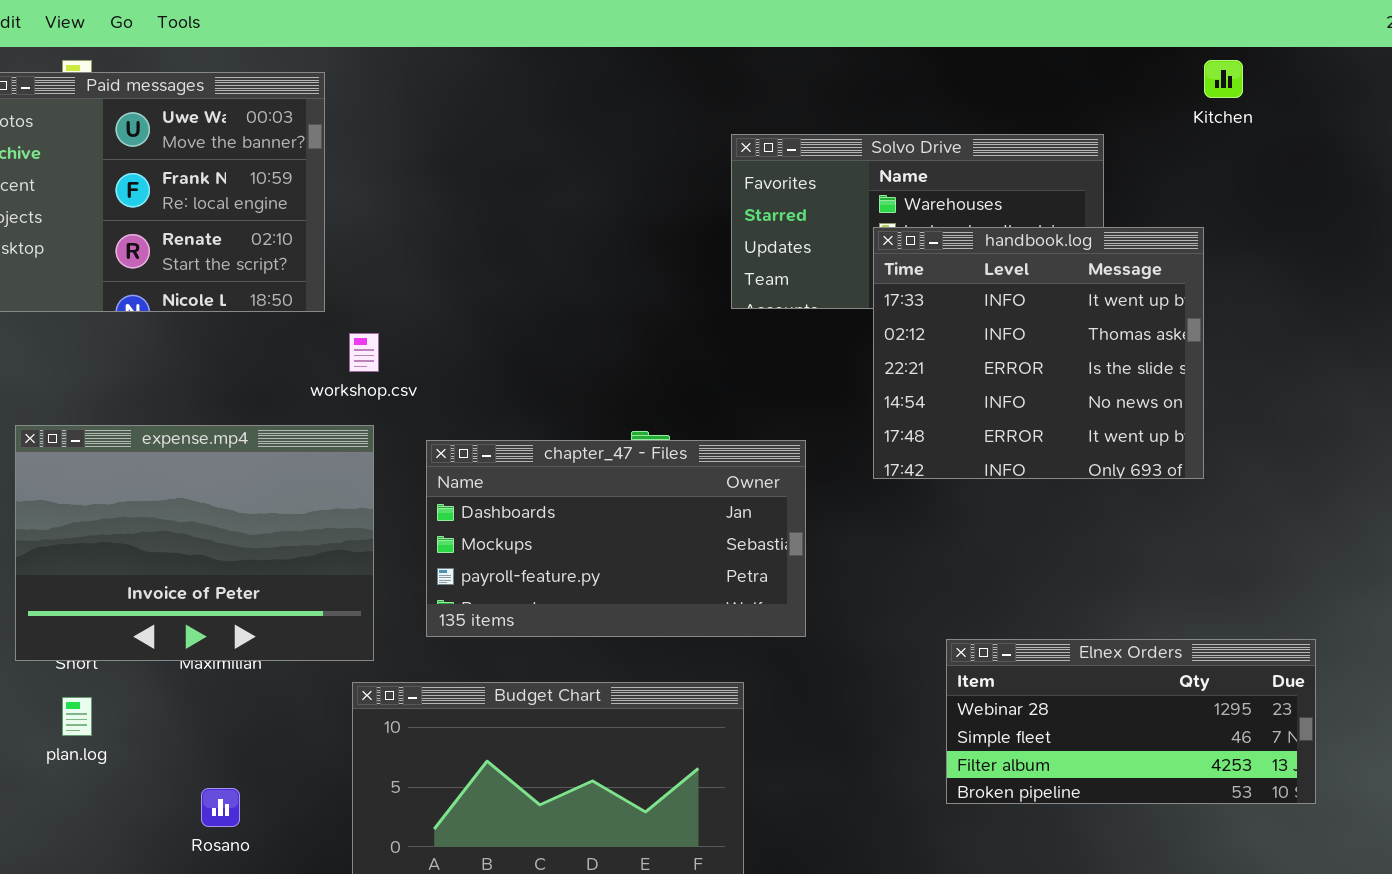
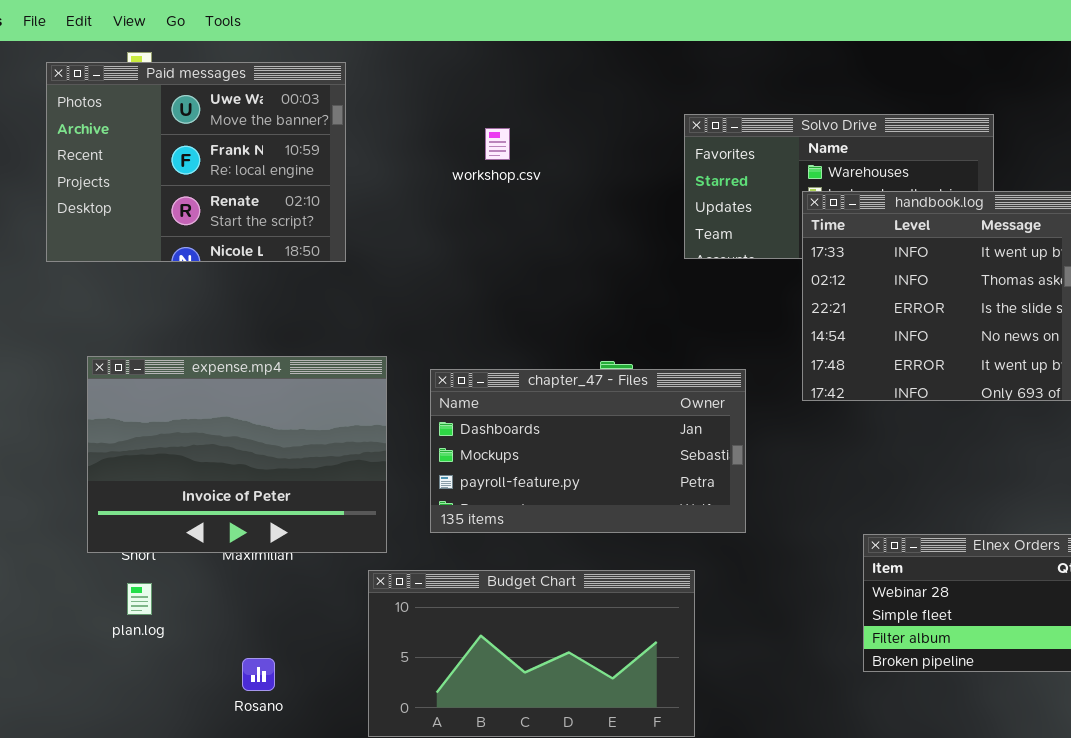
workshop.csv: [349,333,379,372] -> [485,128,510,160], moved

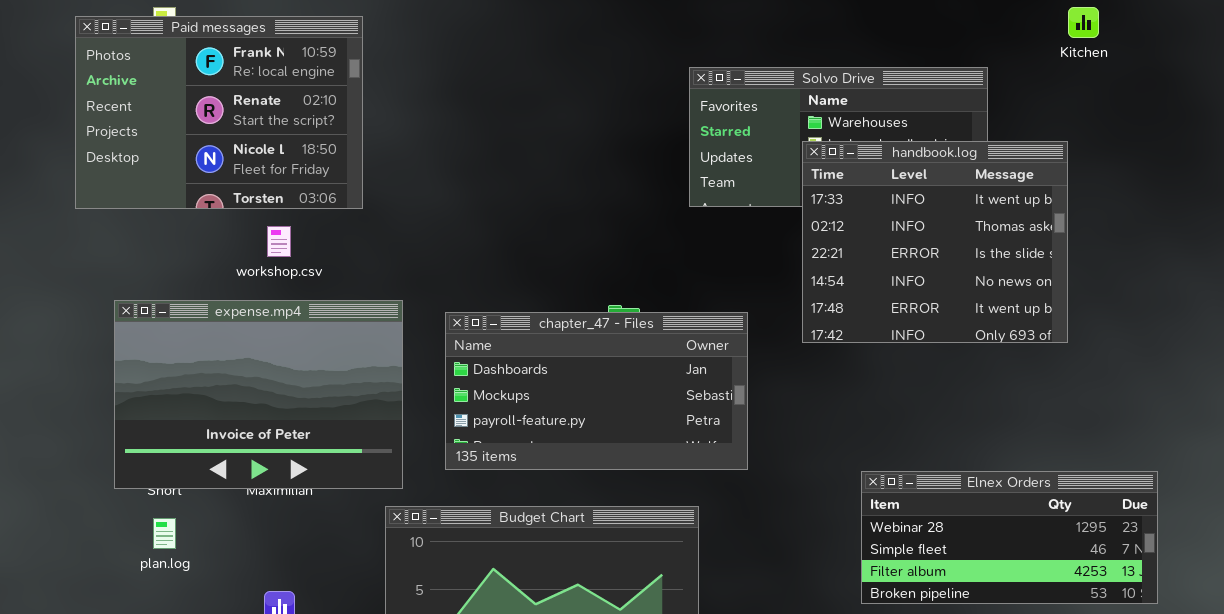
Paid messages: [46,62,346,262] -> [75,16,363,209], scrolled down 1 row
workshop.csv: [485,128,510,160] -> [267,226,291,257], moved

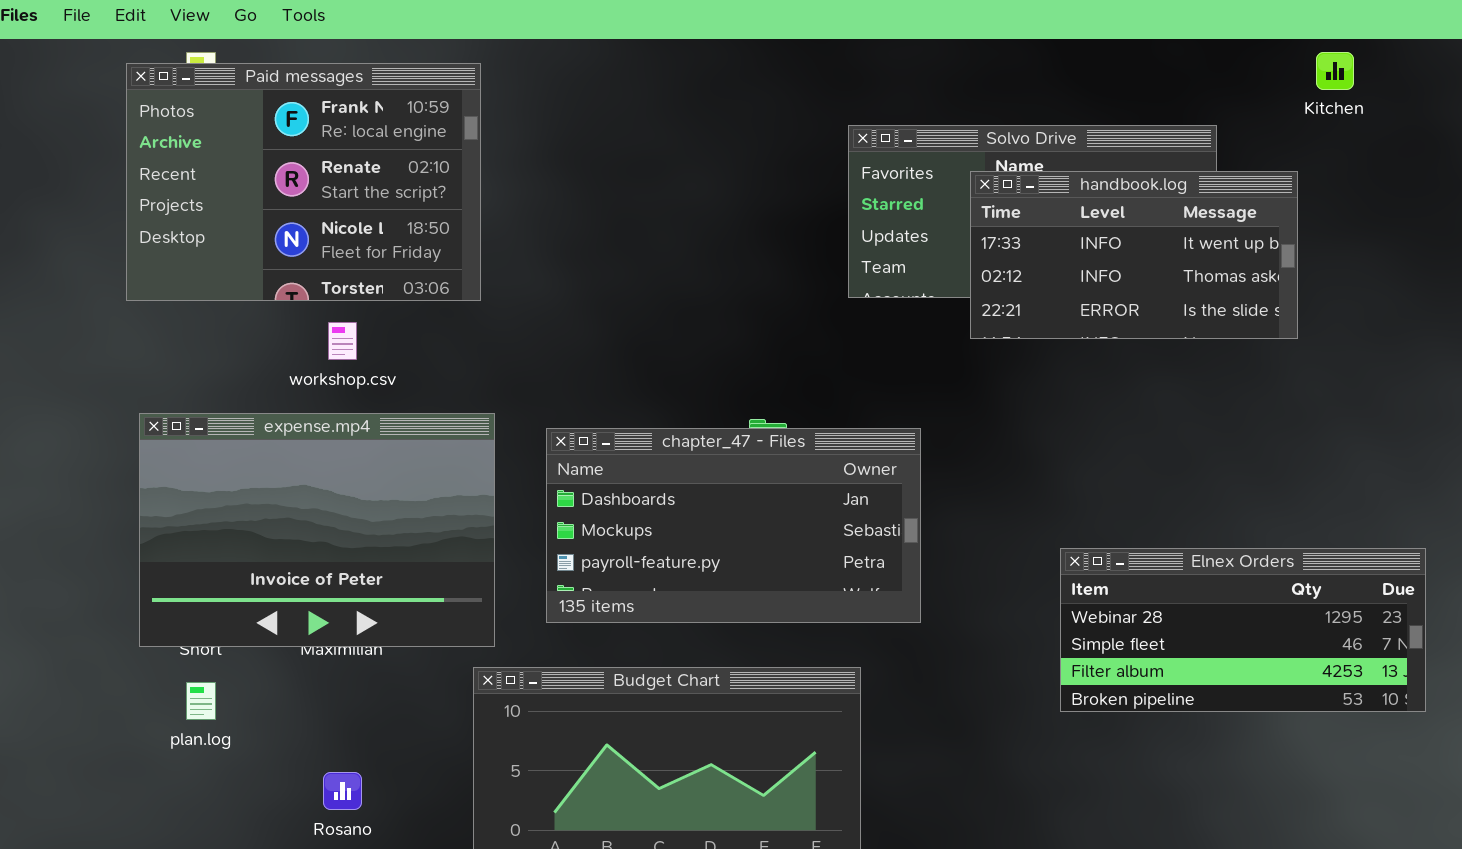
Paid messages: [75,16,363,209] -> [126,63,481,301], moved
handbook.log: [802,141,1068,343] -> [970,171,1298,339], moved, resized
Elnex Orders: [861,471,1158,604] -> [1060,548,1426,712], moved

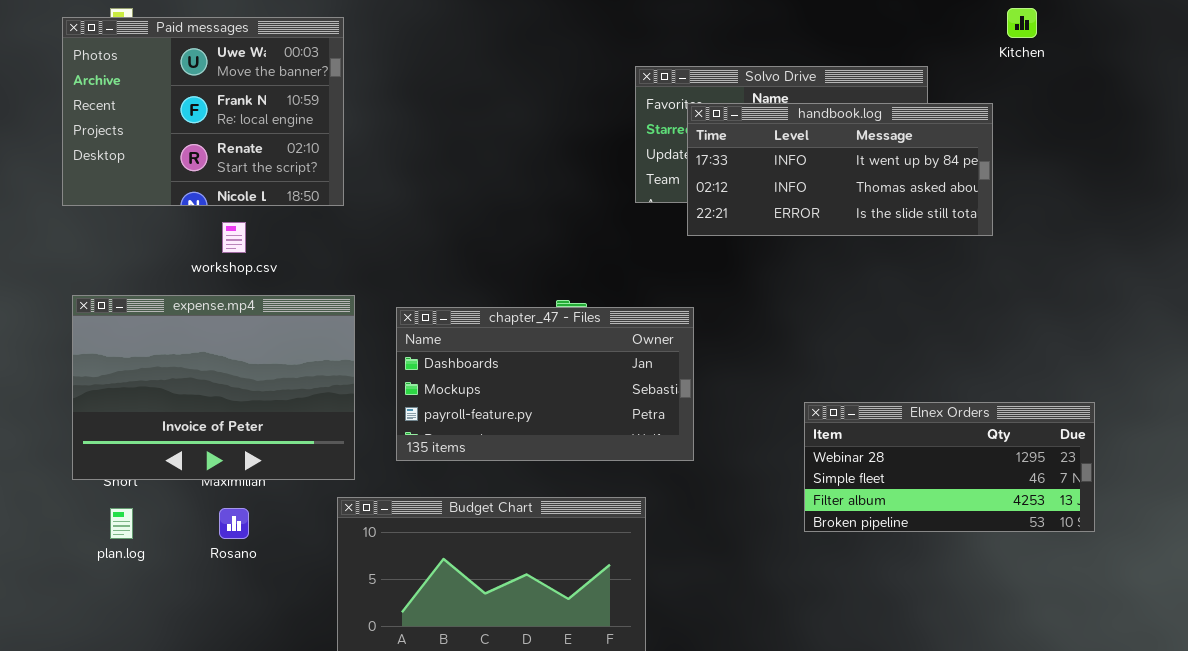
Paid messages: [126,63,481,301] -> [62,17,344,206], scrolled up 1 row
handbook.log: [970,171,1298,339] -> [687,103,993,236], resized
Rosano: [323,772,362,810] -> [219,508,249,539], moved

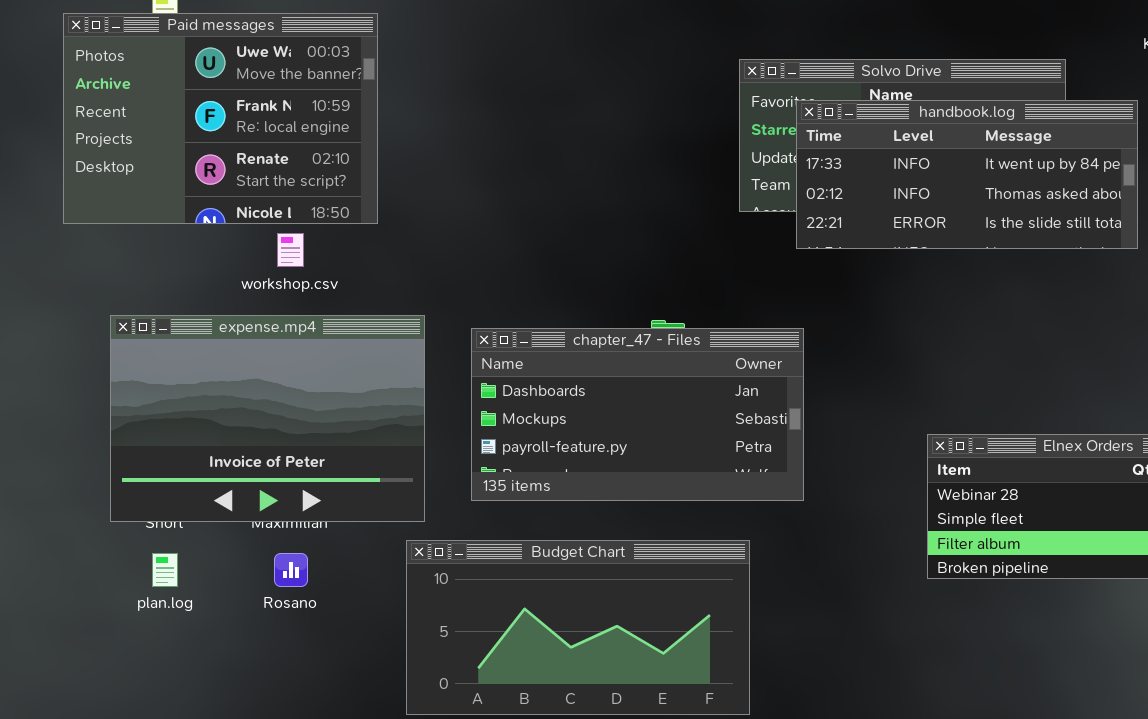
Paid messages: [62,17,344,206] -> [63,13,378,224], moved

